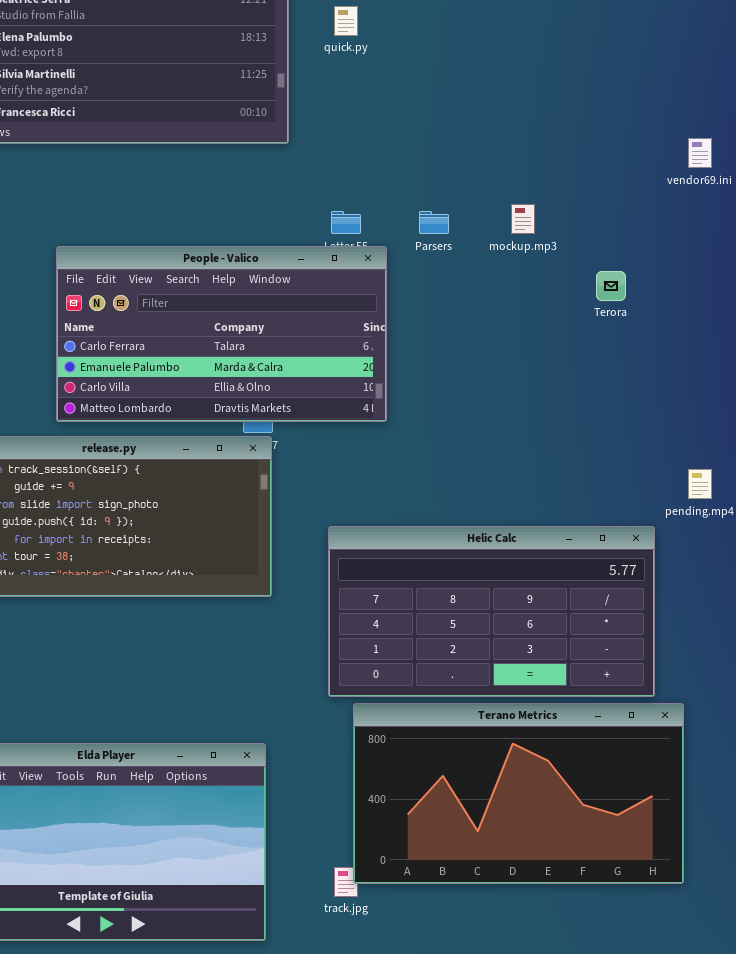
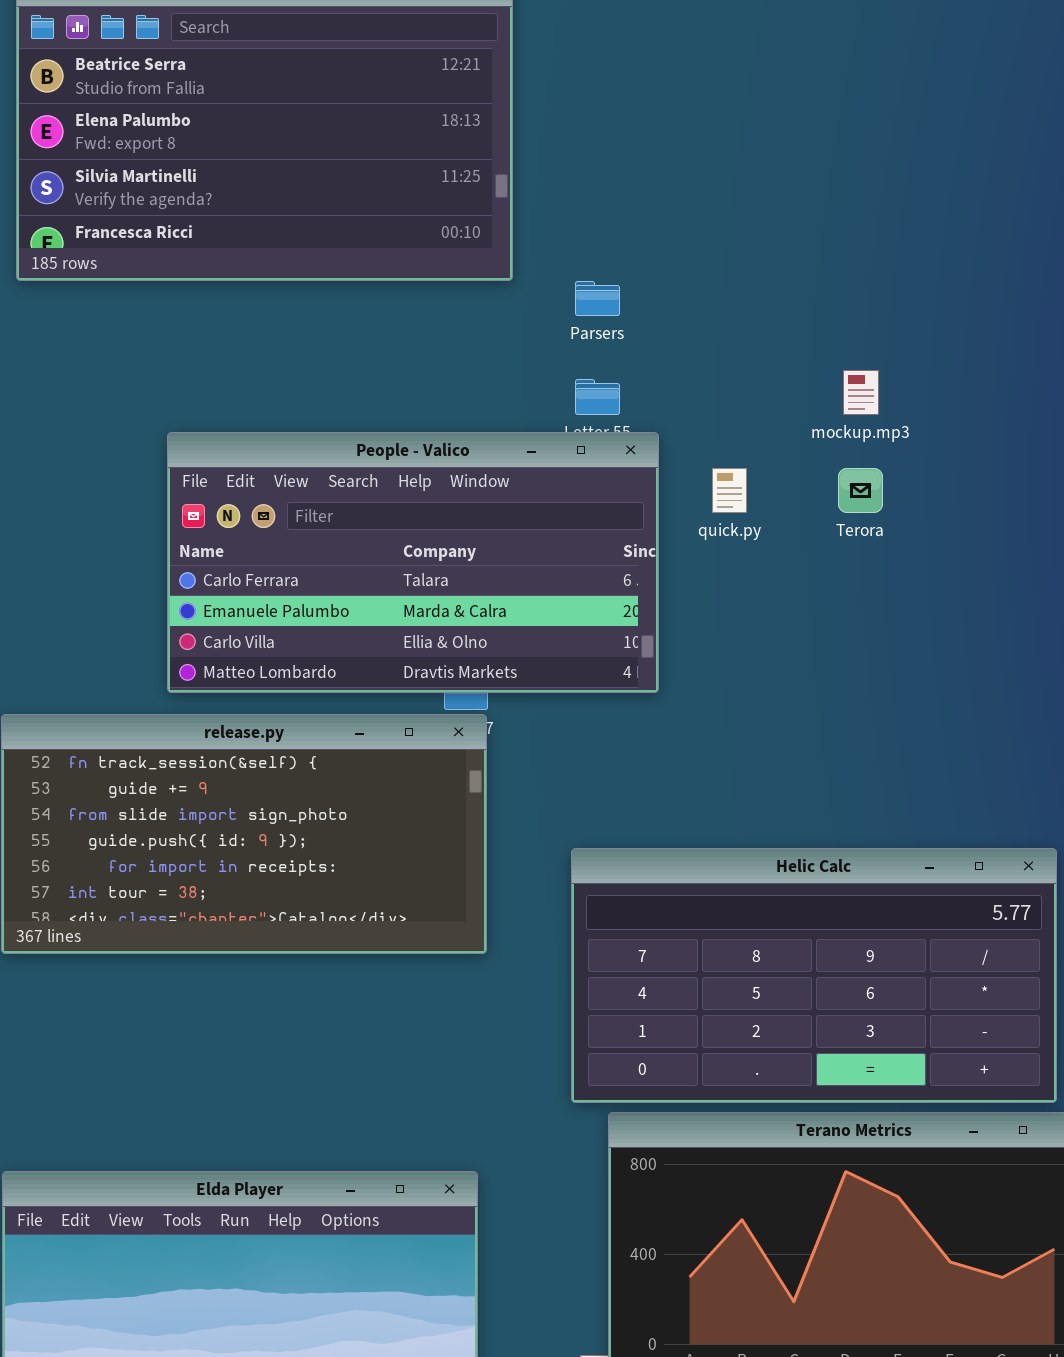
quick.py: [334,6,358,36] -> [712,468,747,513], moved
Parsers: [419,211,449,234] -> [575,281,620,316], moved
Terora: [596,271,626,301] -> [838,468,883,513], moved

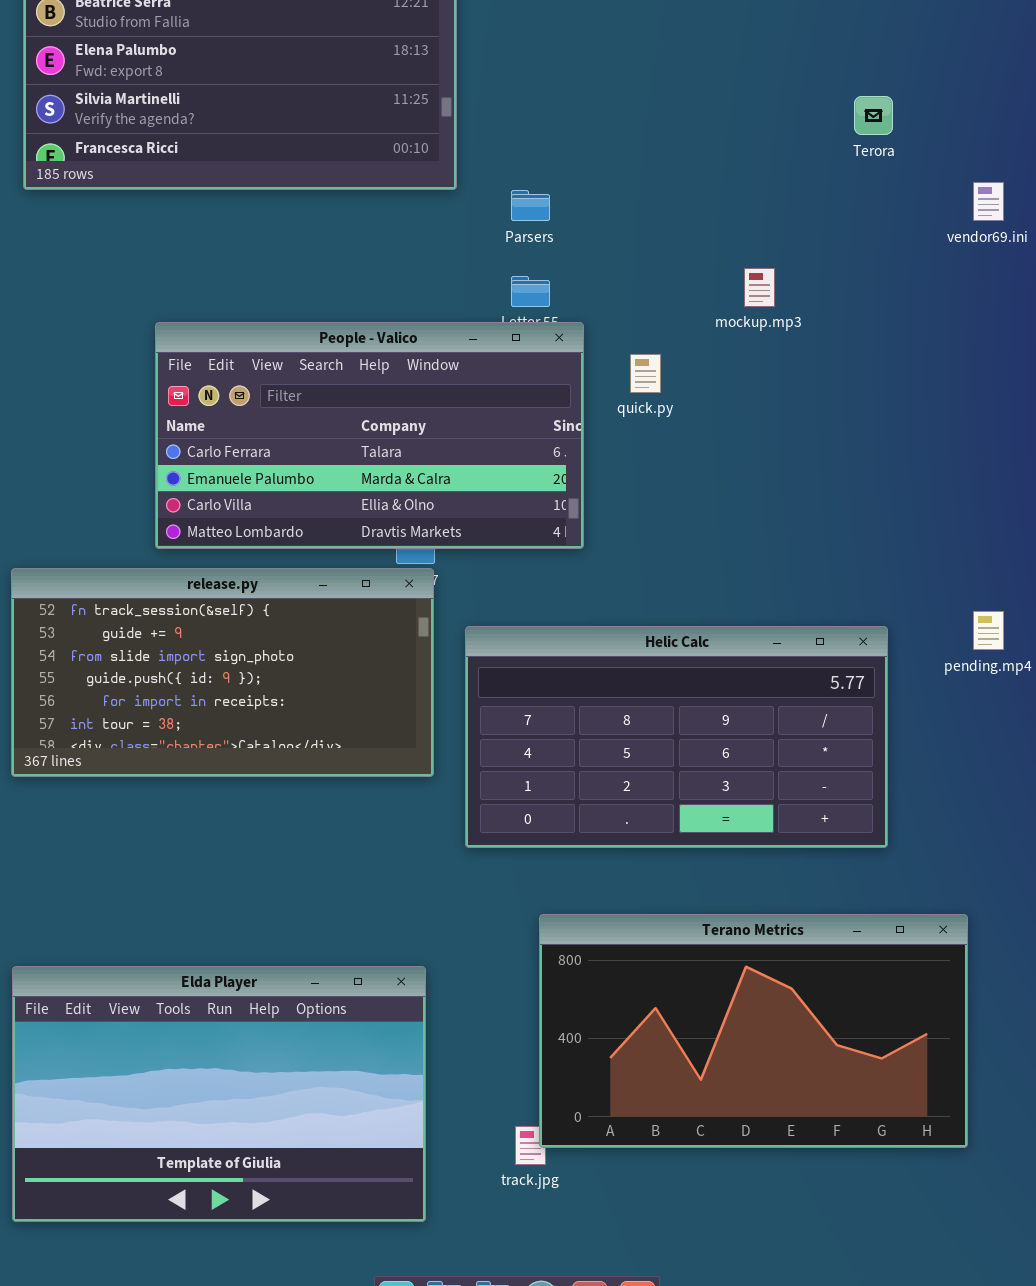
Terora: [838,468,883,513] -> [854,96,893,135], moved
Helic Calc: [571,848,1057,1103] -> [465,626,888,848], moved

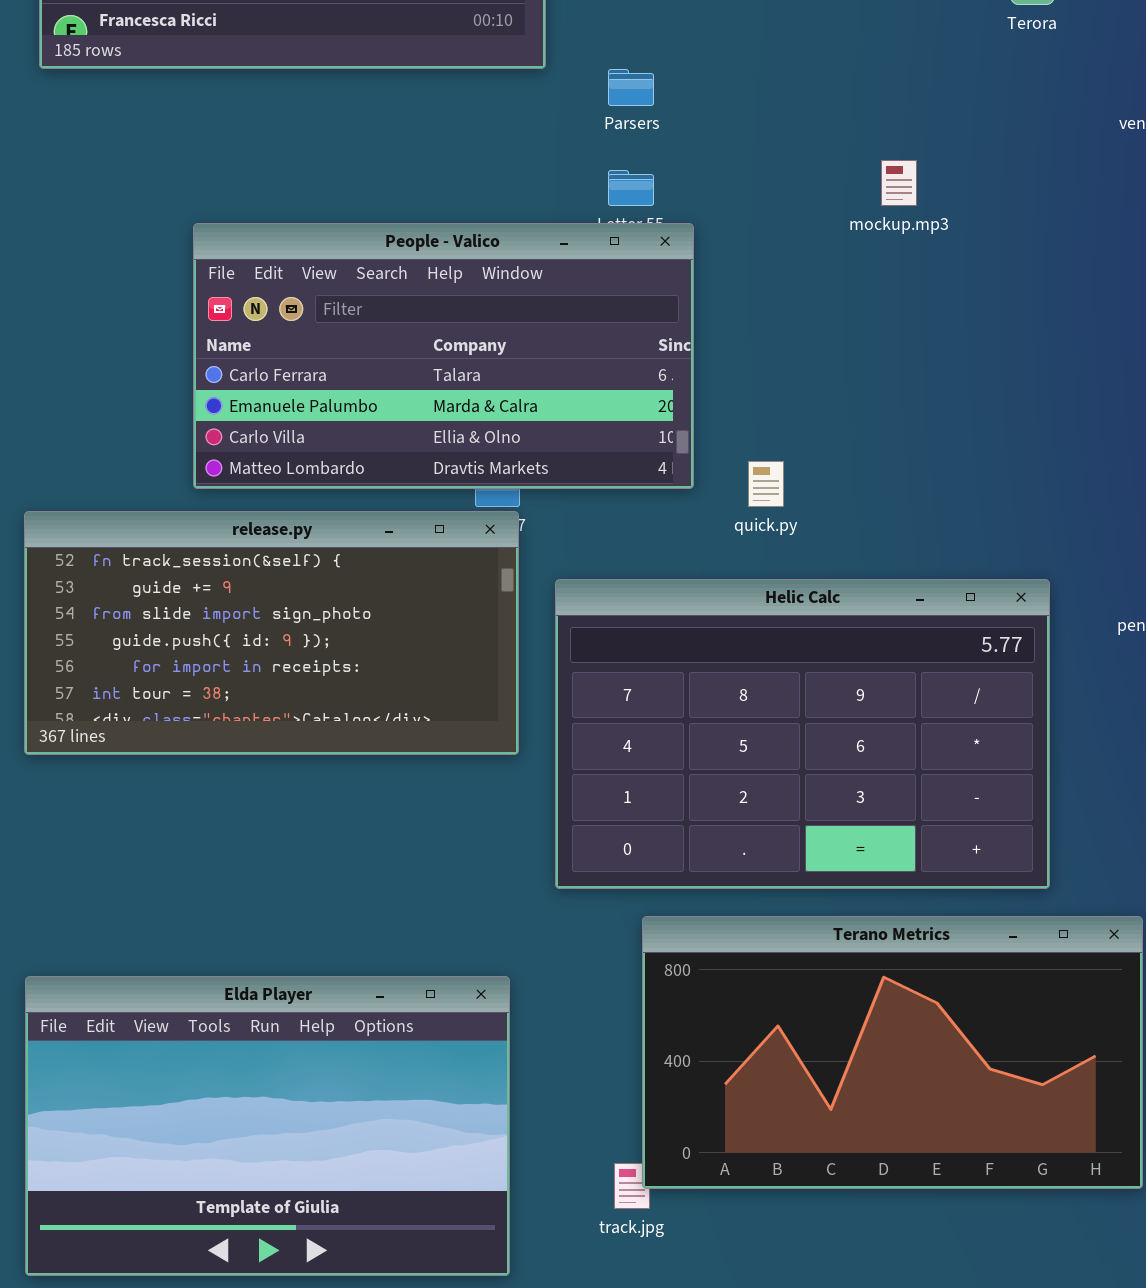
quick.py: [630,354,661,393] -> [748,461,784,507], moved
Helic Calc: [465,626,888,848] -> [555,579,1050,889], resized

